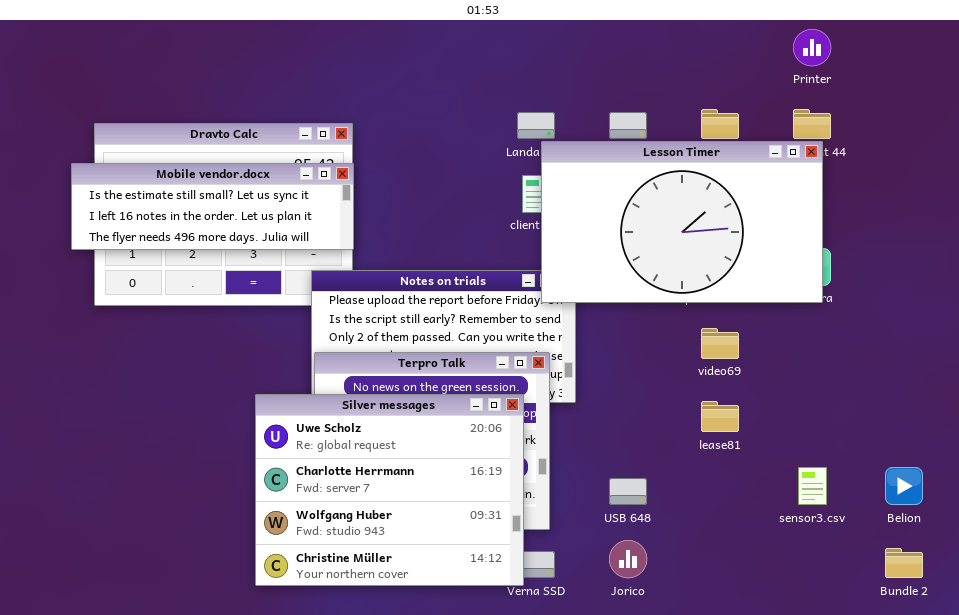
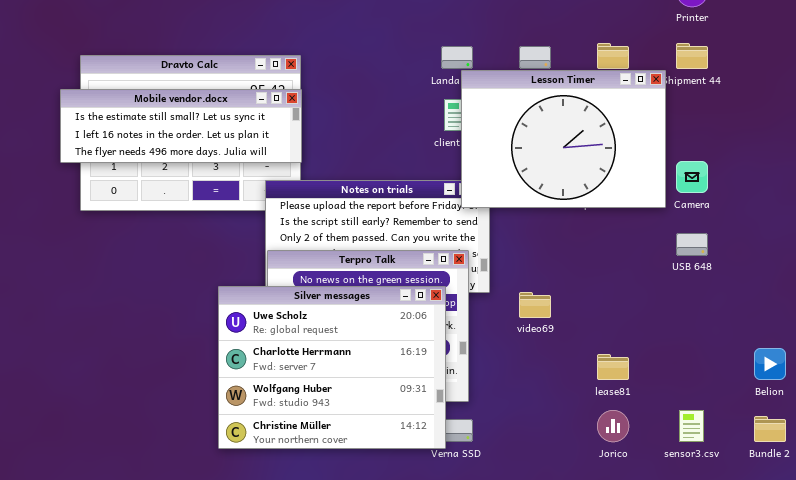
Lesson Timer: [541,141,823,303] -> [461,70,666,208], resized
video69: [701,328,739,359] -> [519,292,551,318], moved
lease81: [701,401,739,432] -> [597,354,629,380], moved
sensor3.csv: [798,467,827,505] -> [679,410,704,442], moved
USB 648: [609,478,647,505] -> [676,233,708,256], moved
Jorico: [609,540,647,578] -> [597,410,629,442], moved

